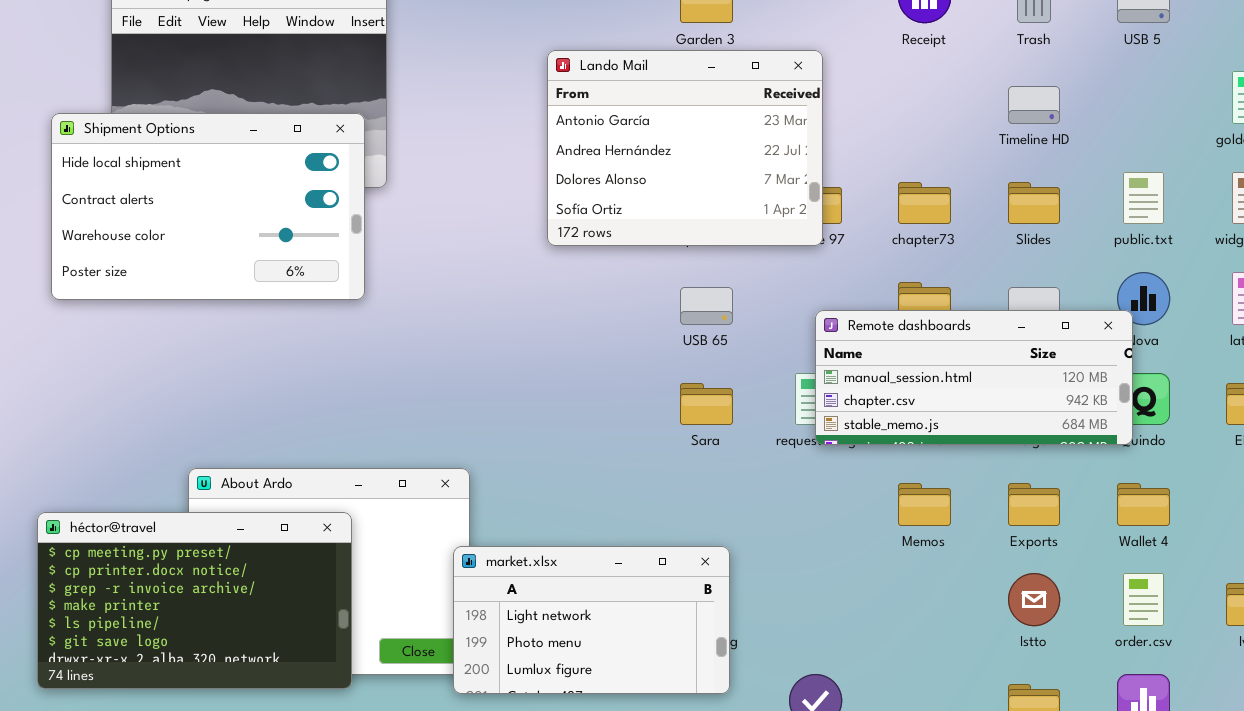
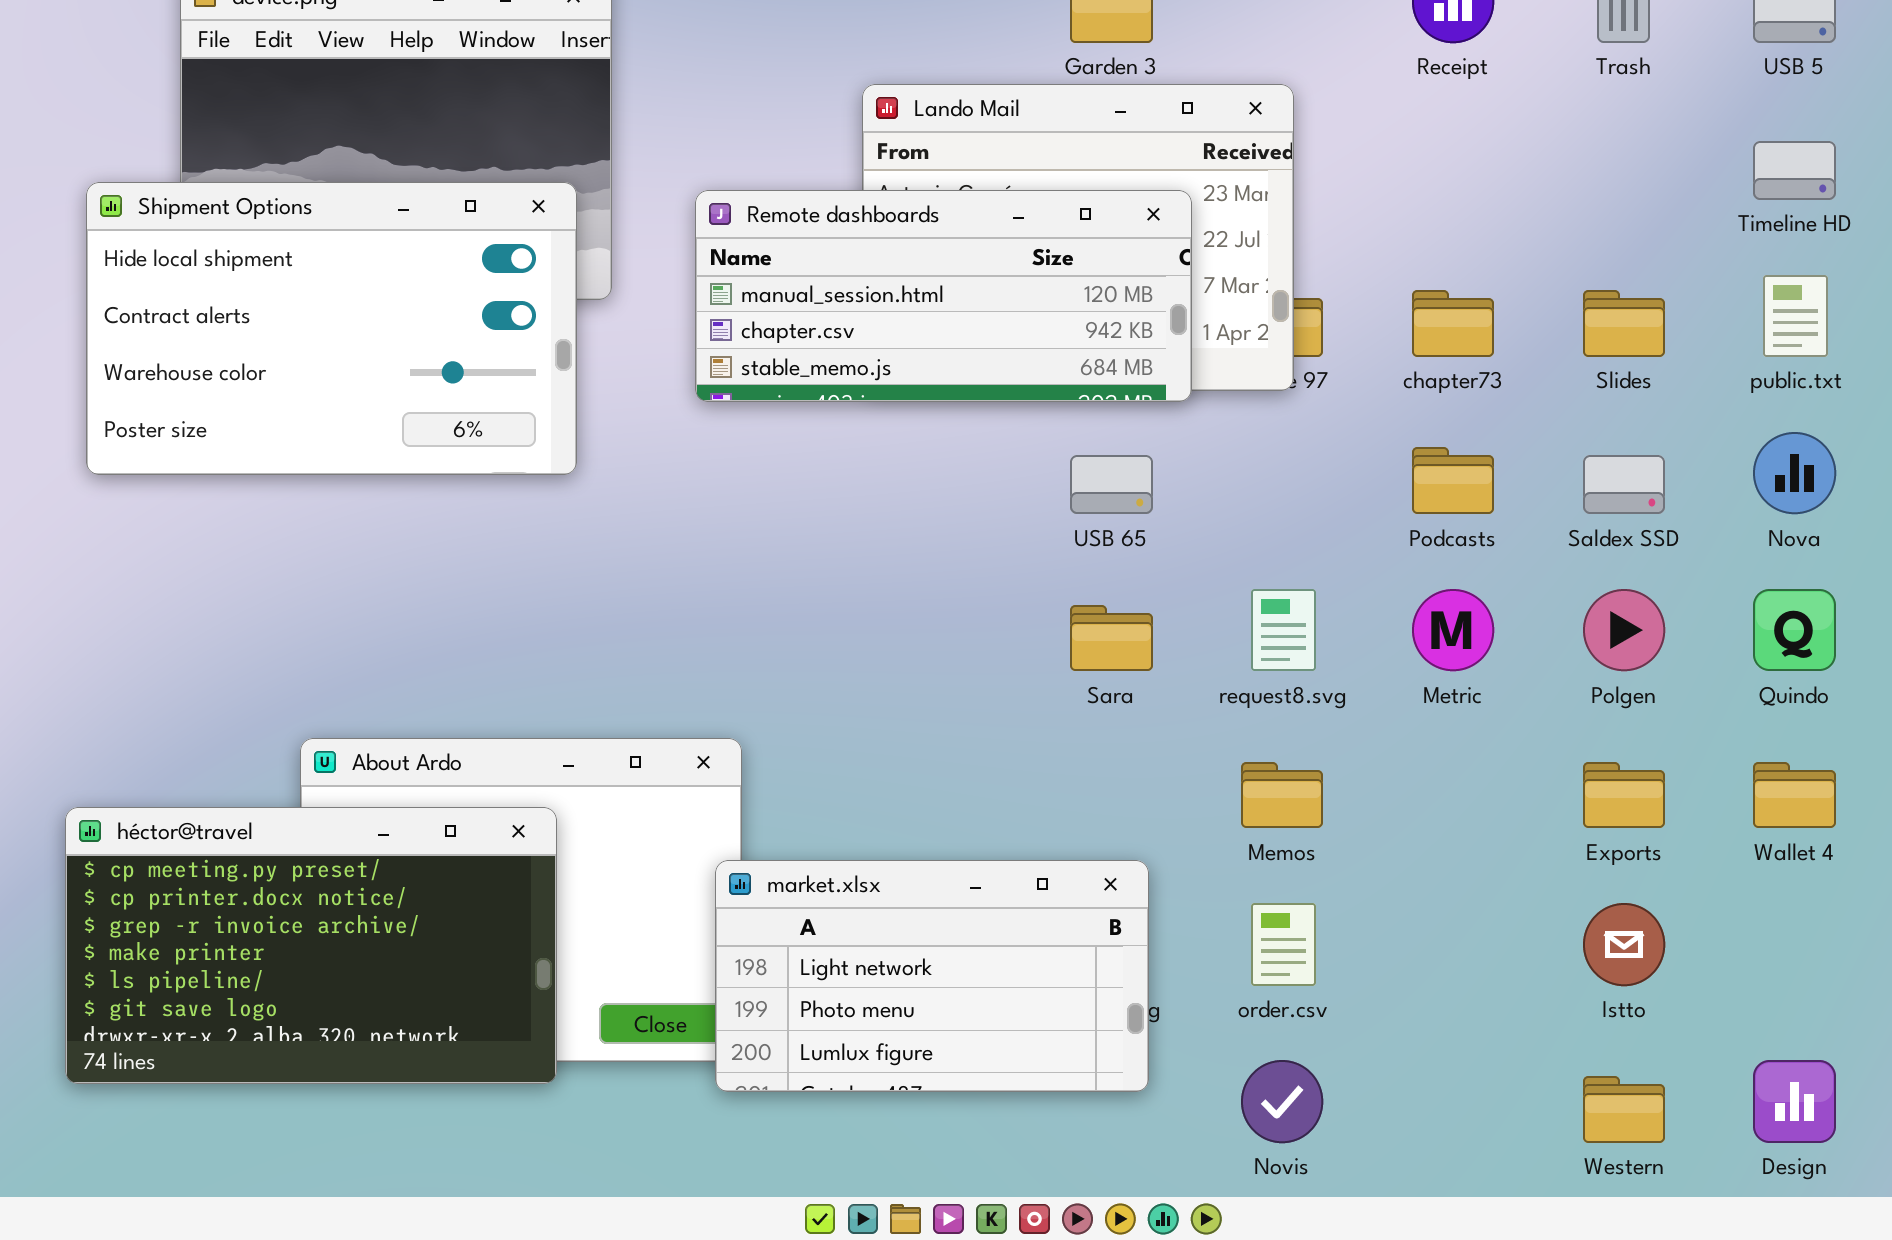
Timeline HD: [1008,86,1060,124] -> [1753,141,1836,200], moved
Remote dashboards: [815,310,1133,445] -> [695,190,1192,402], moved
Memos: [898,483,951,526] -> [1241,762,1323,828], moved
order.csv: [1123,573,1164,626] -> [1251,903,1316,986], moved

